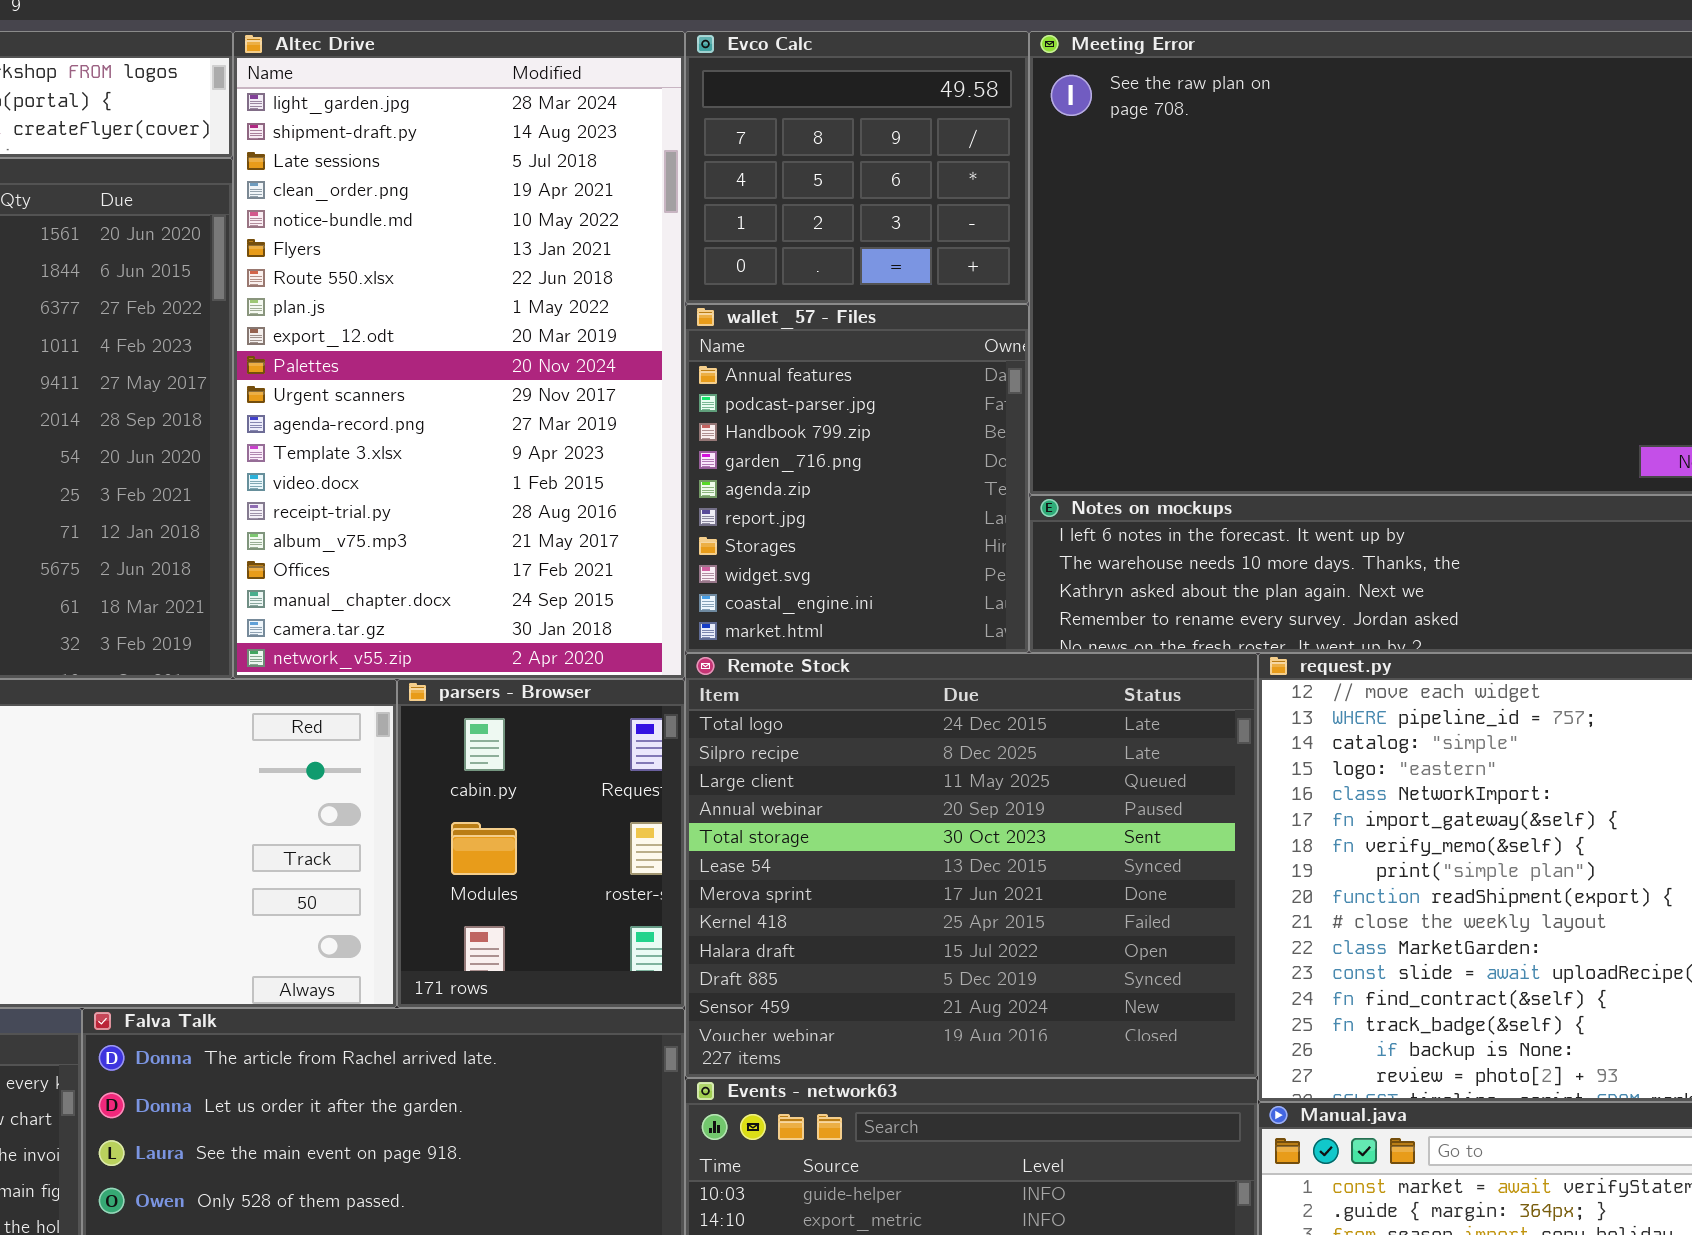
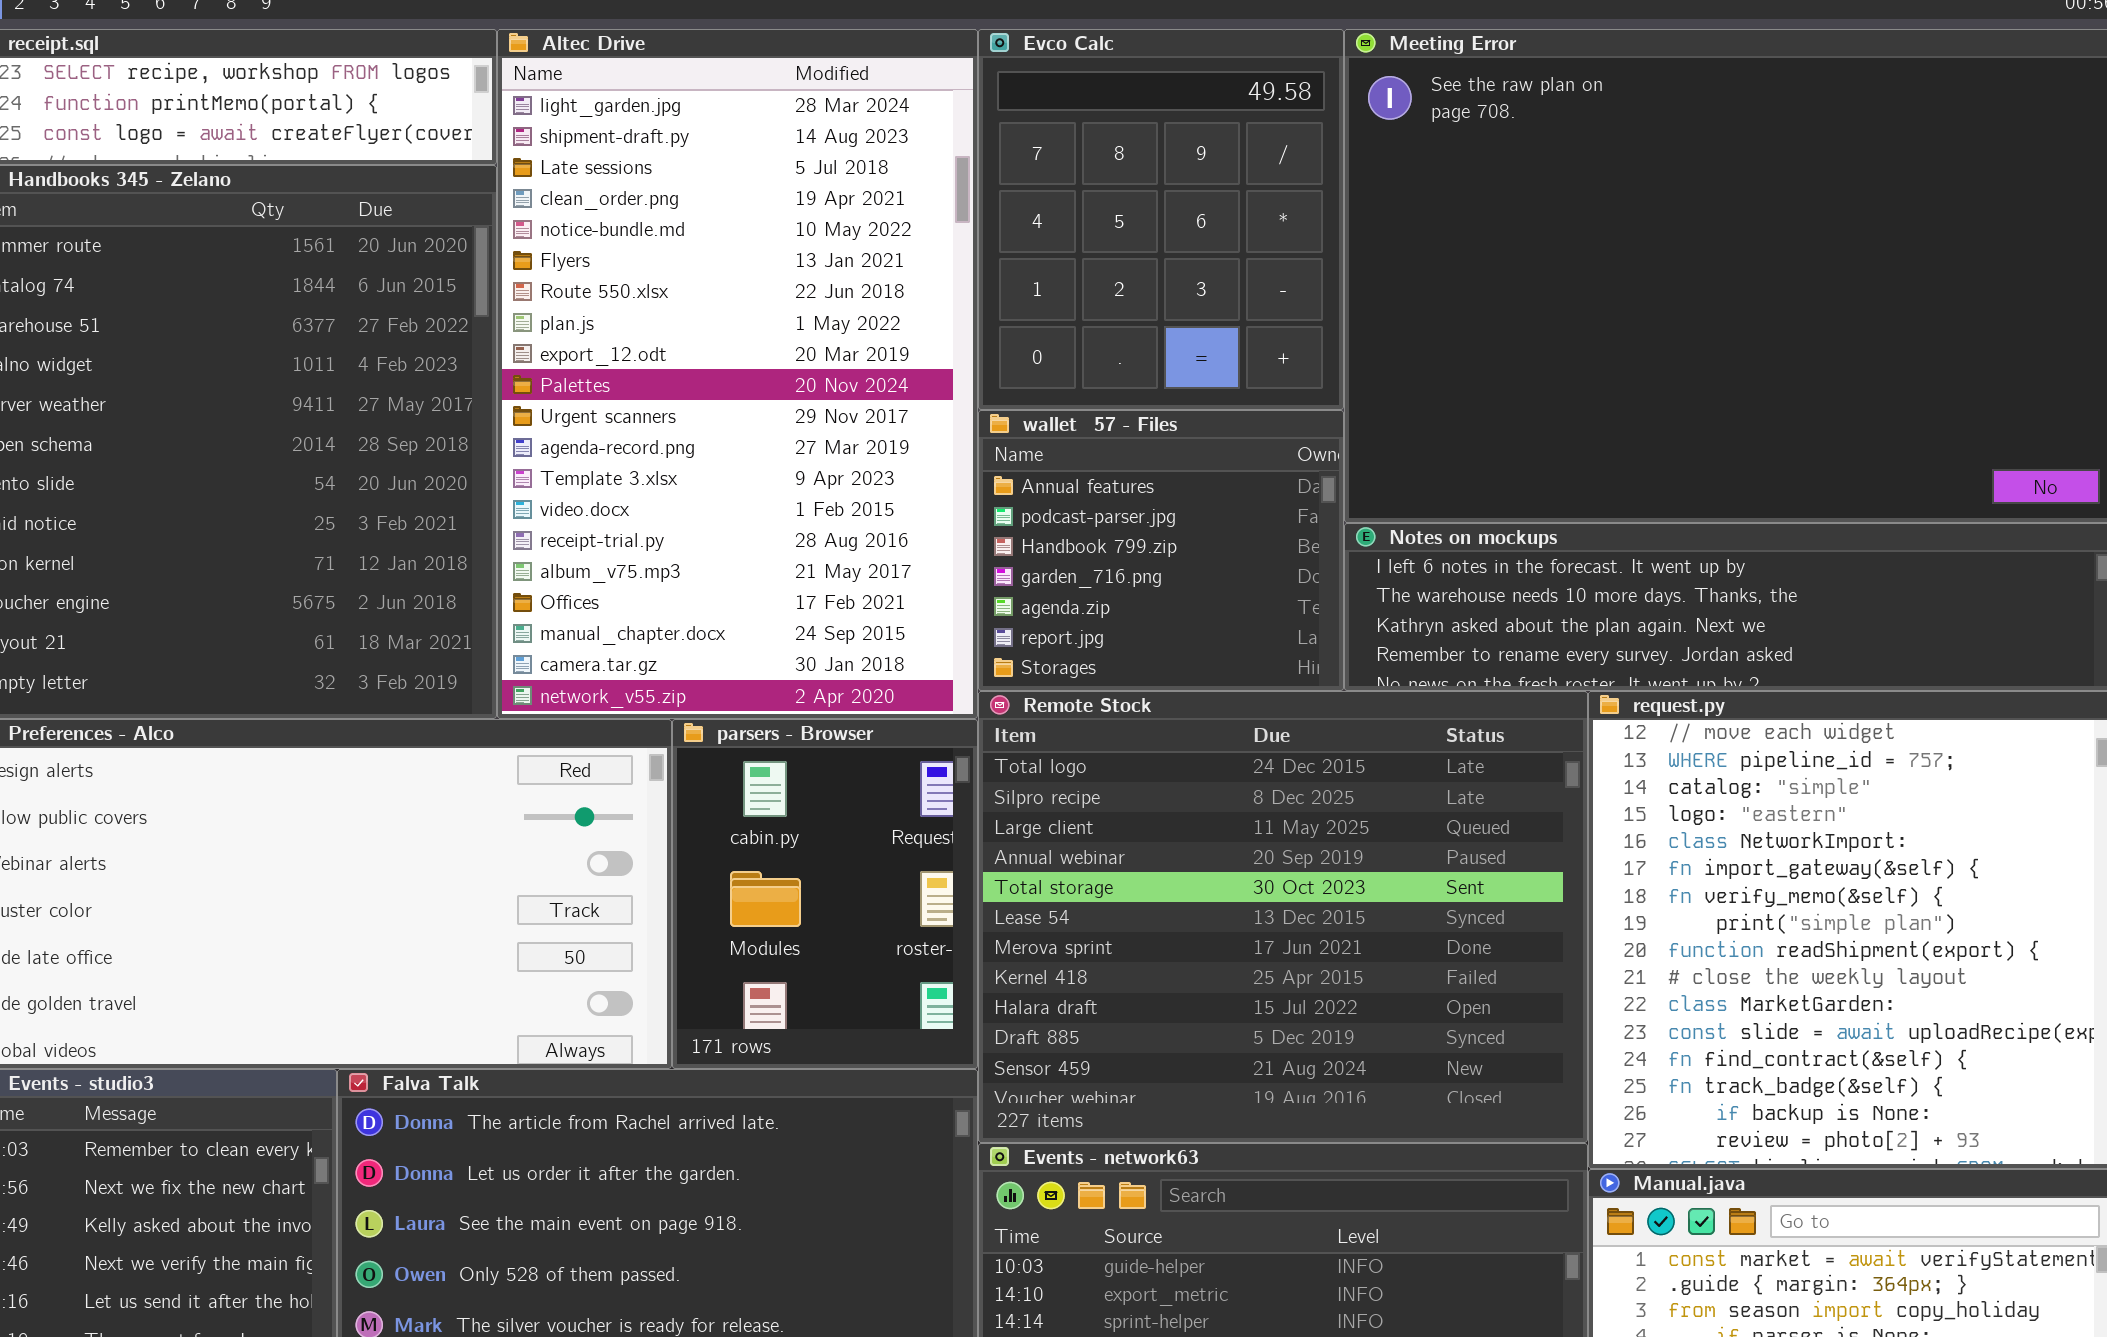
Evco Calc: [685,31,1029,304] -> [978,29,1344,410], resized
wallet_57 - Files: [685,304,1029,653] -> [978,410,1344,691], resized

